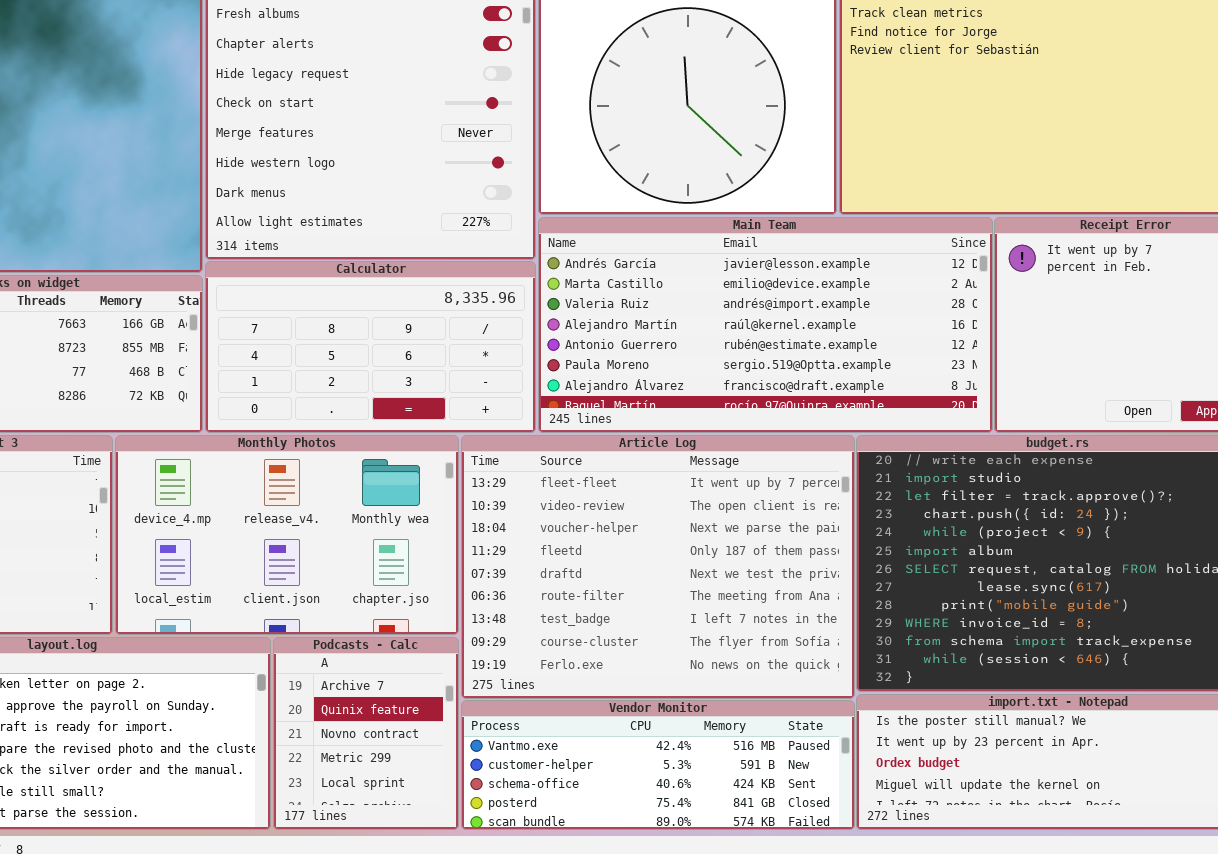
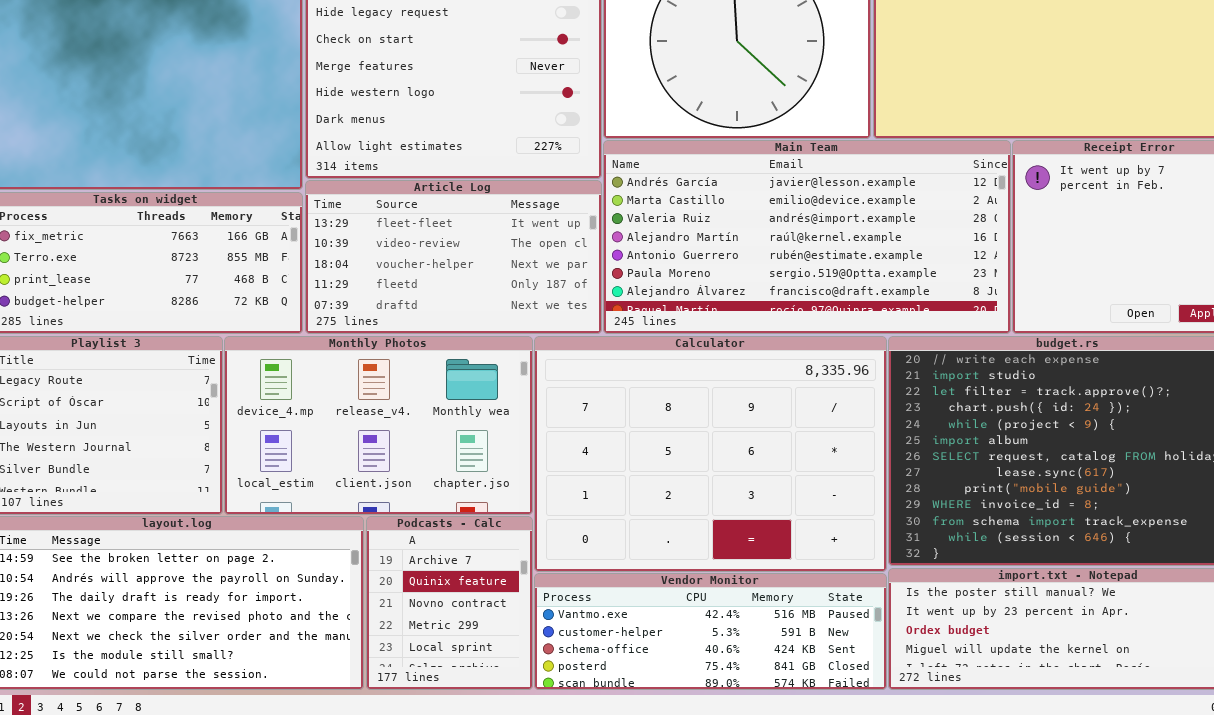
Calculator: [205,261,536,433] -> [534,336,887,572], moved, resized
Article Log: [461,435,855,699] -> [305,180,602,334], moved, resized

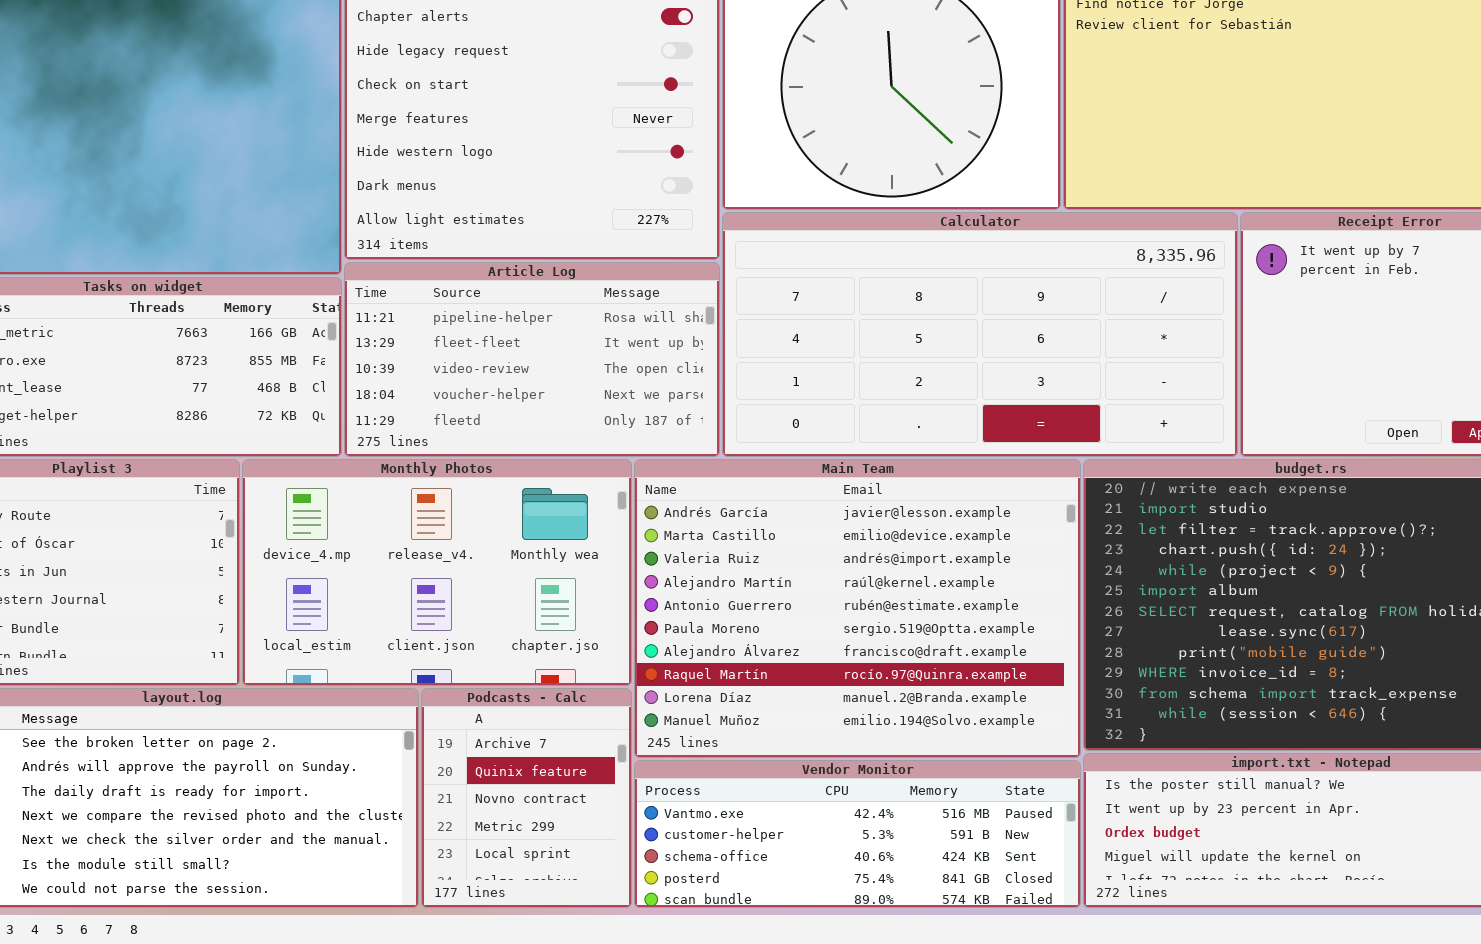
Main Team: [603,140,1011,334] -> [634,459,1081,758], moved, resized
Article Log: [305,180,602,334] -> [344,262,720,457], scrolled up 1 row
Calculator: [534,336,887,572] -> [722,212,1238,457], moved, resized

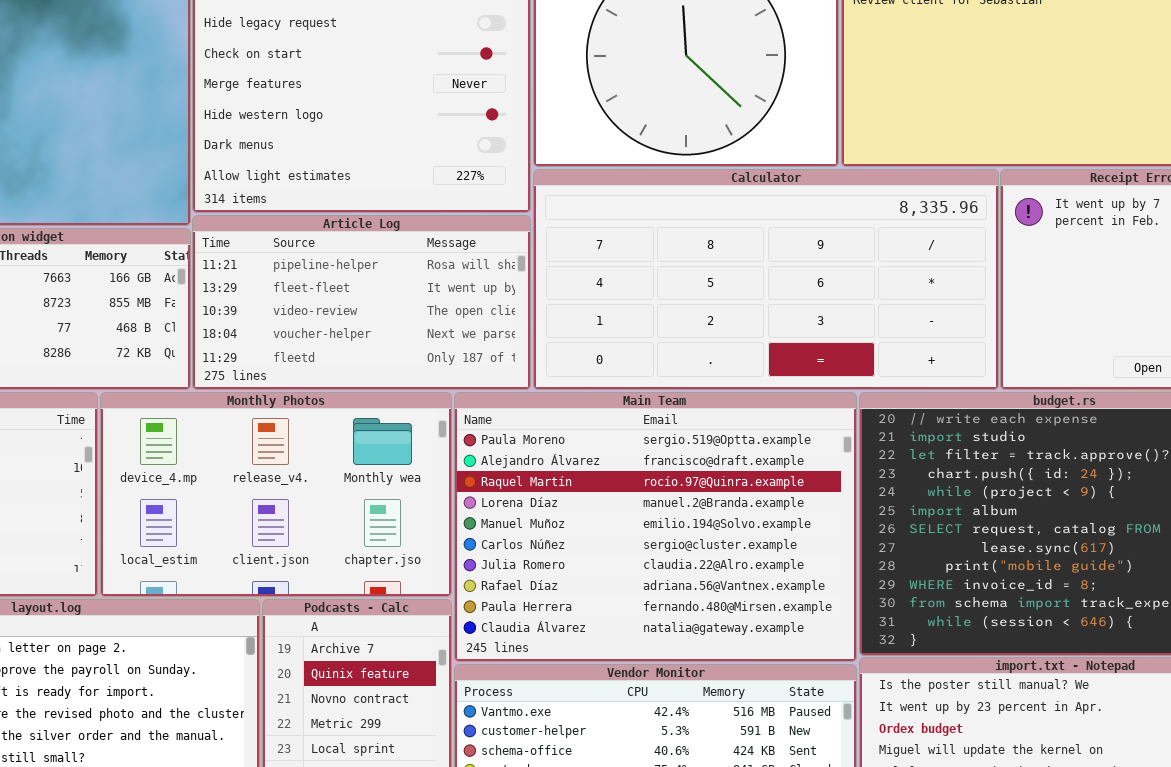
Main Team: [634,459,1081,758] -> [454,392,857,662], scrolled down 5 rows

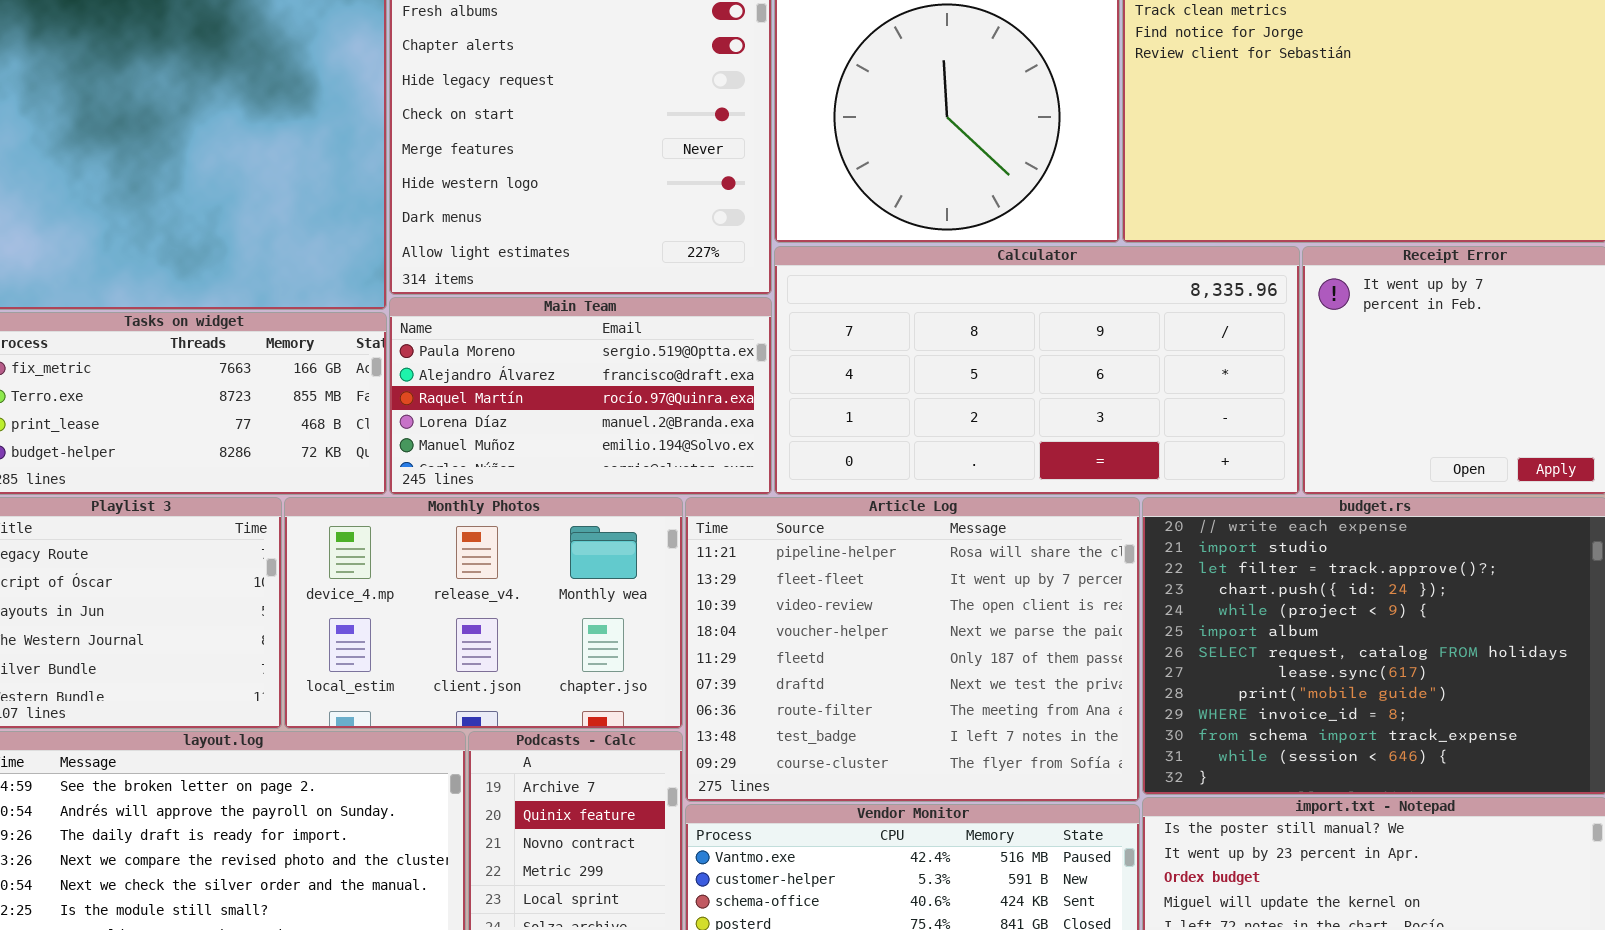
Article Log: [192,215,531,390] -> [685,497,1140,802], moved, resized
Main Team: [454,392,857,662] -> [389,297,772,495], moved, resized

